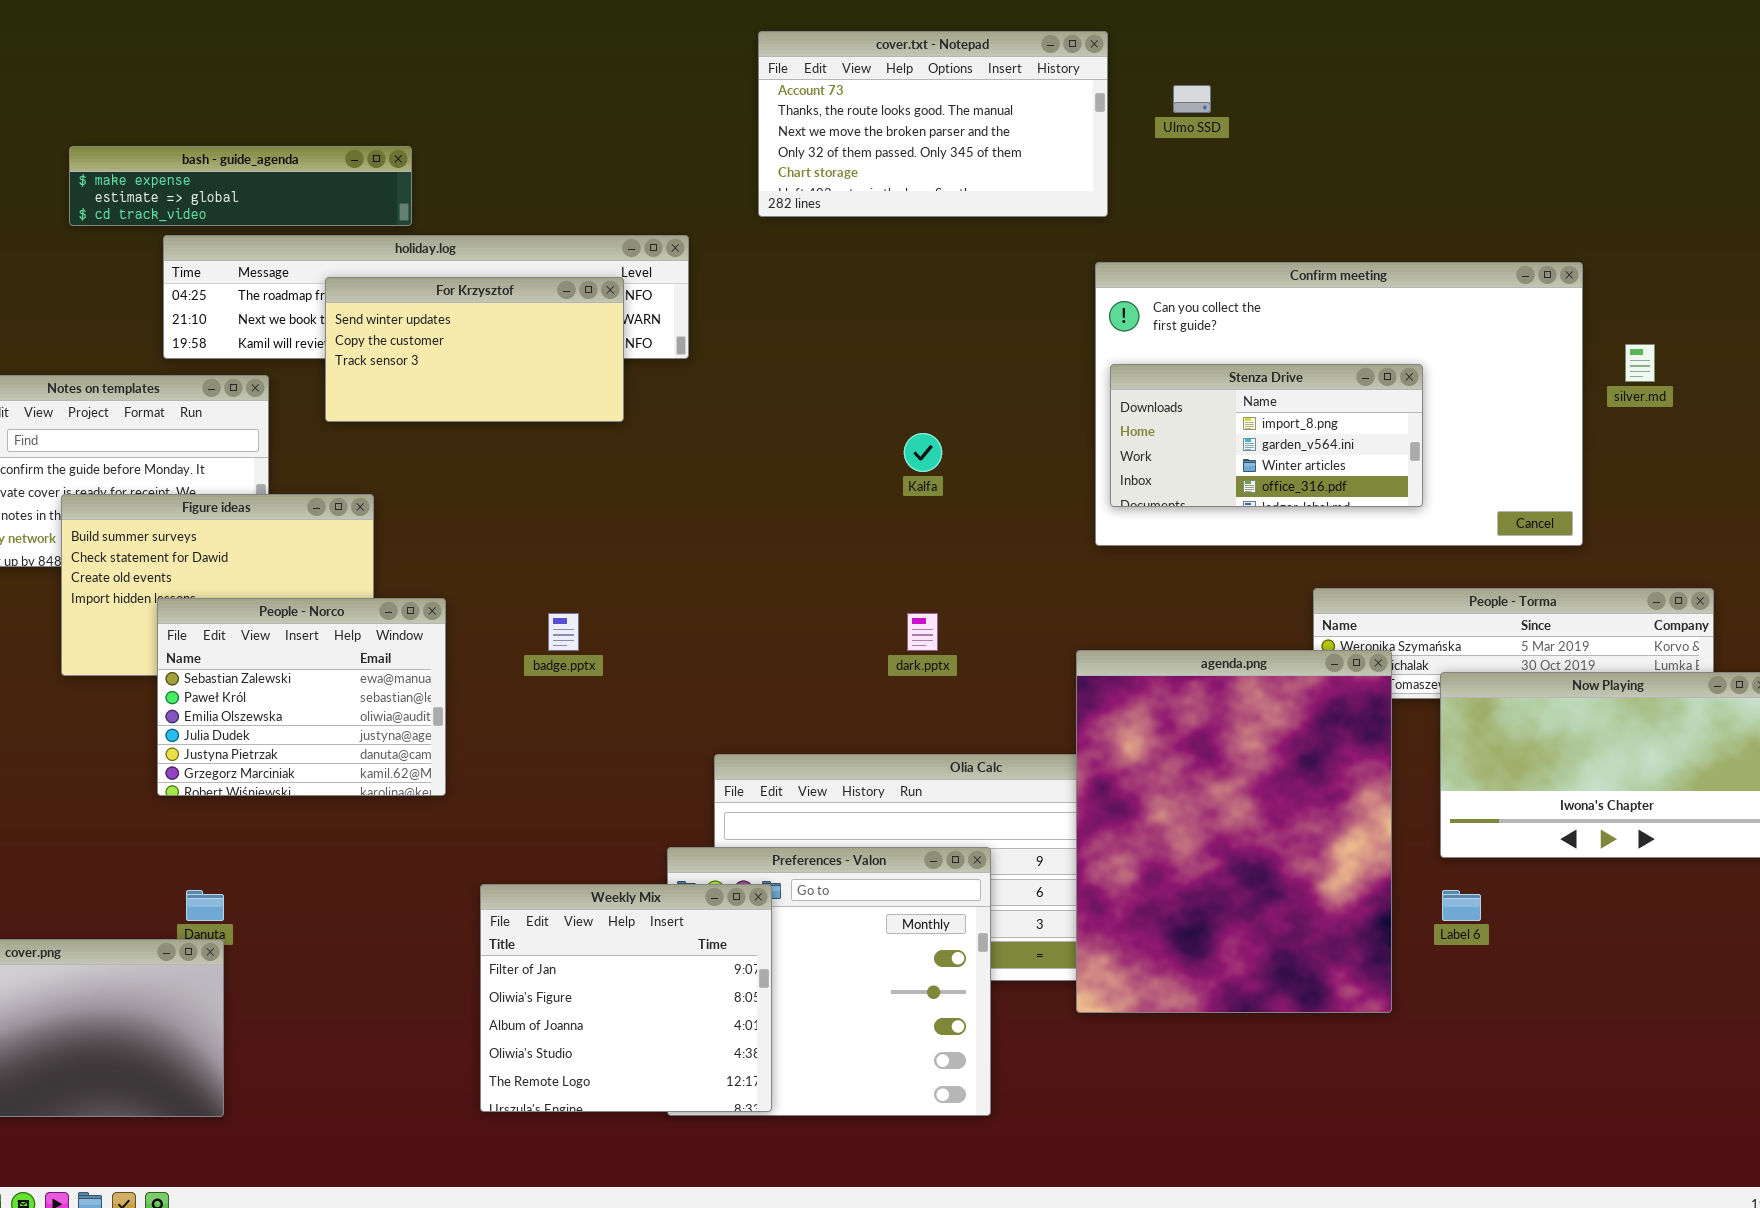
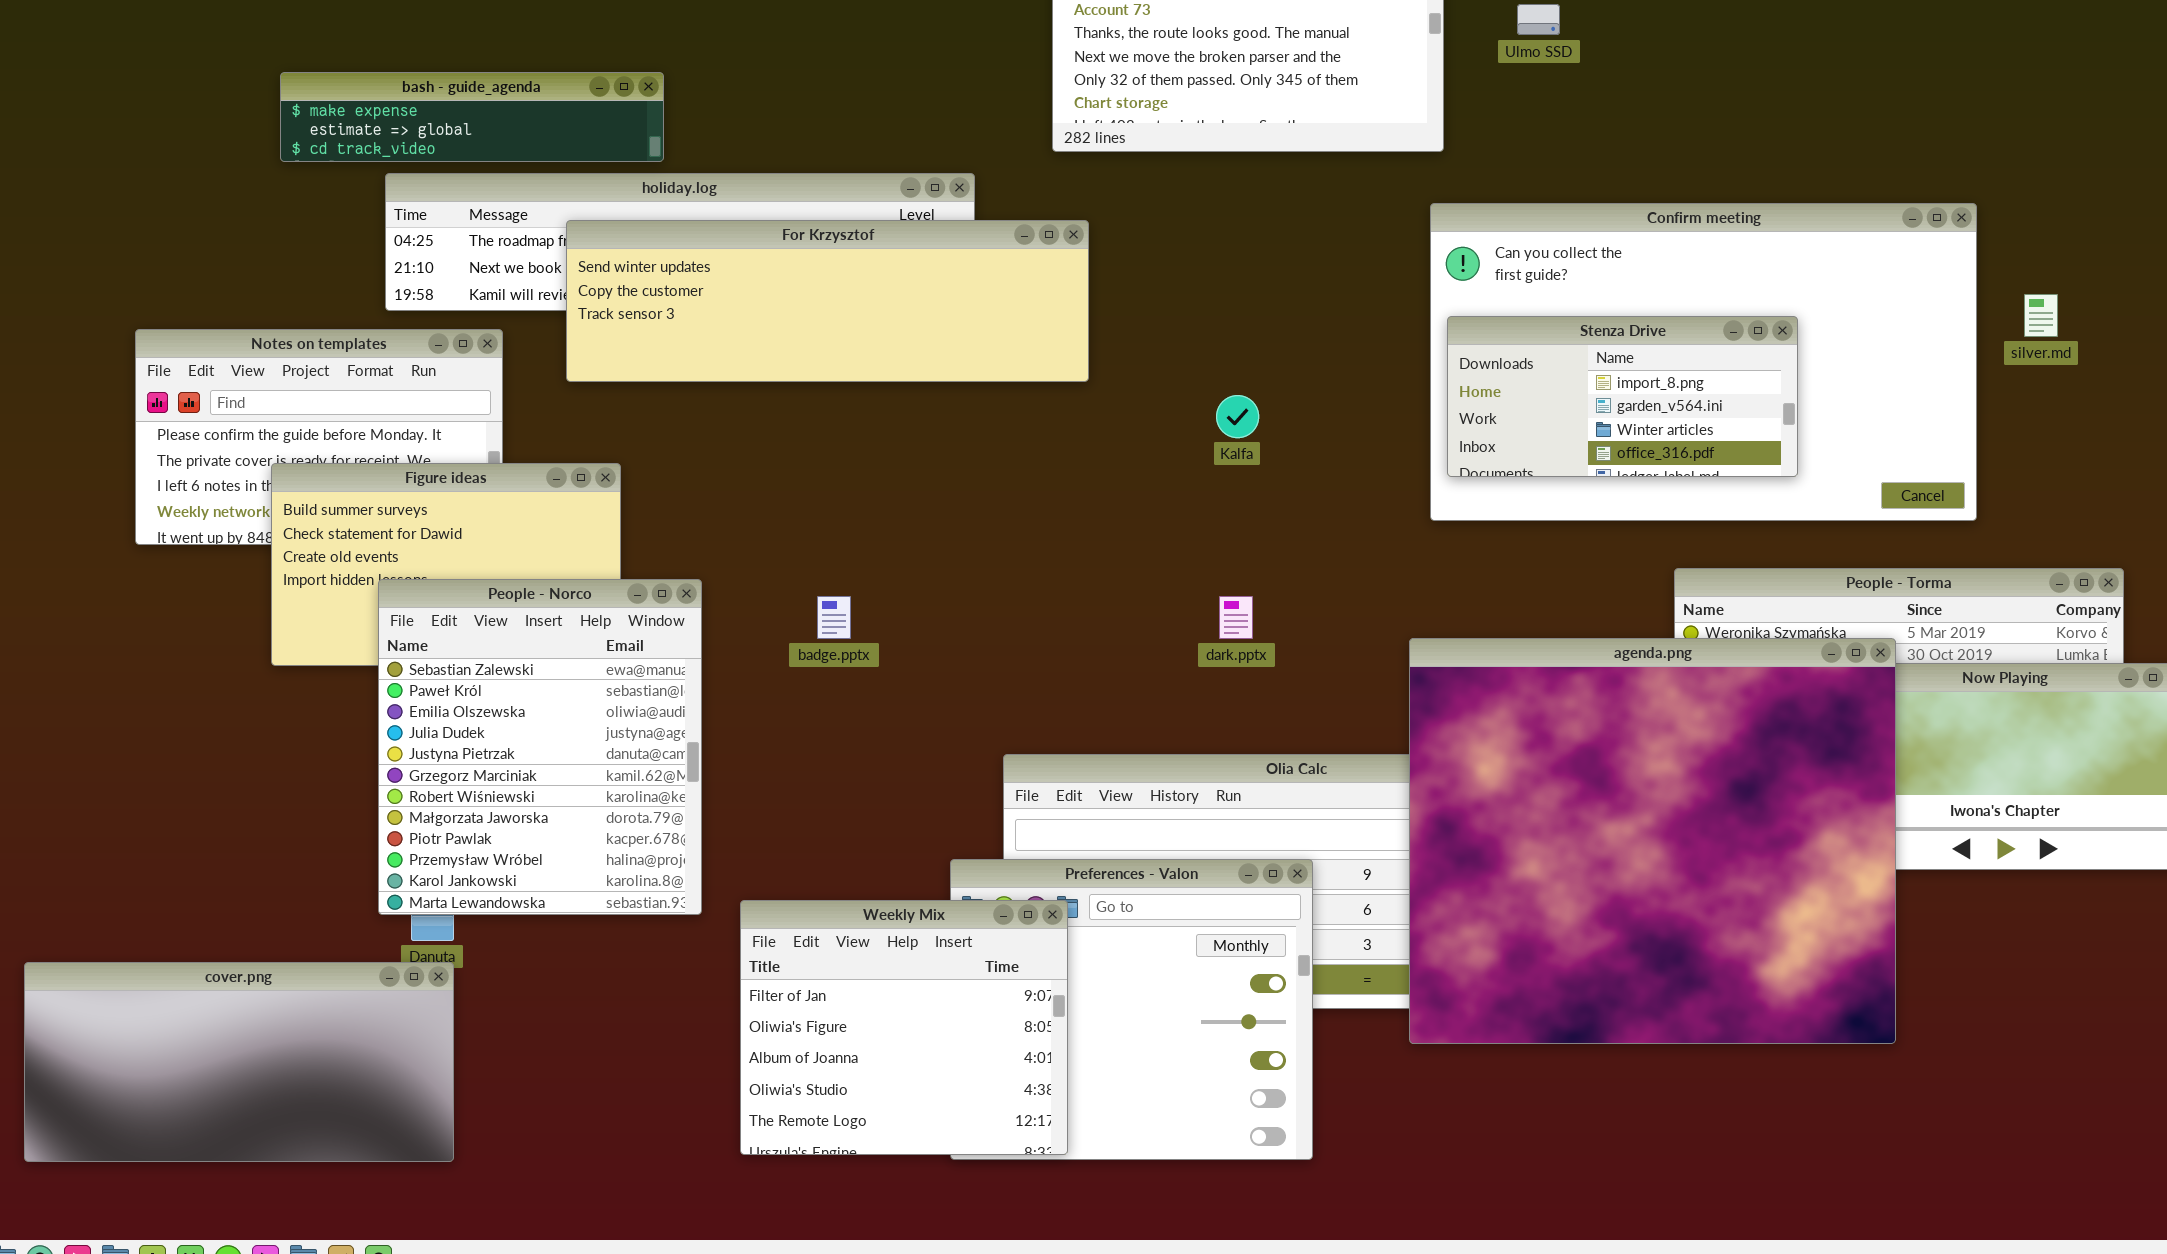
For Krzysztof: [325,277,624,422] -> [566,220,1089,382], resized
People - Norco: [157,598,446,796] -> [378,579,702,915], resized
agenda.png: [1076,650,1392,1013] -> [1409,638,1896,1044], resized

